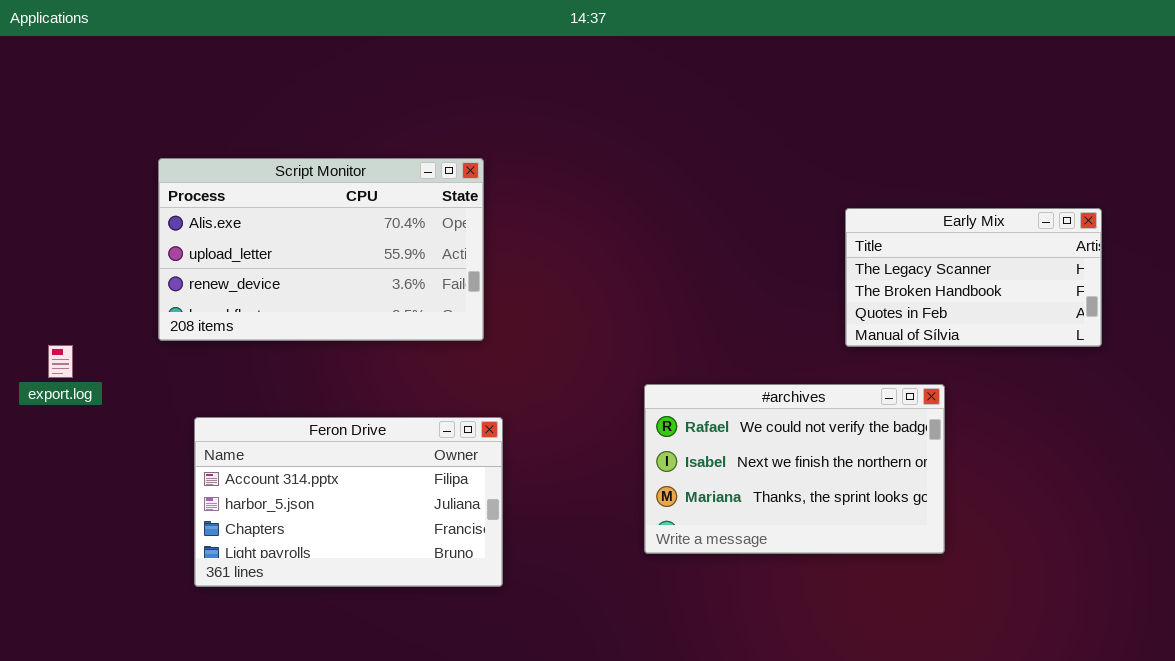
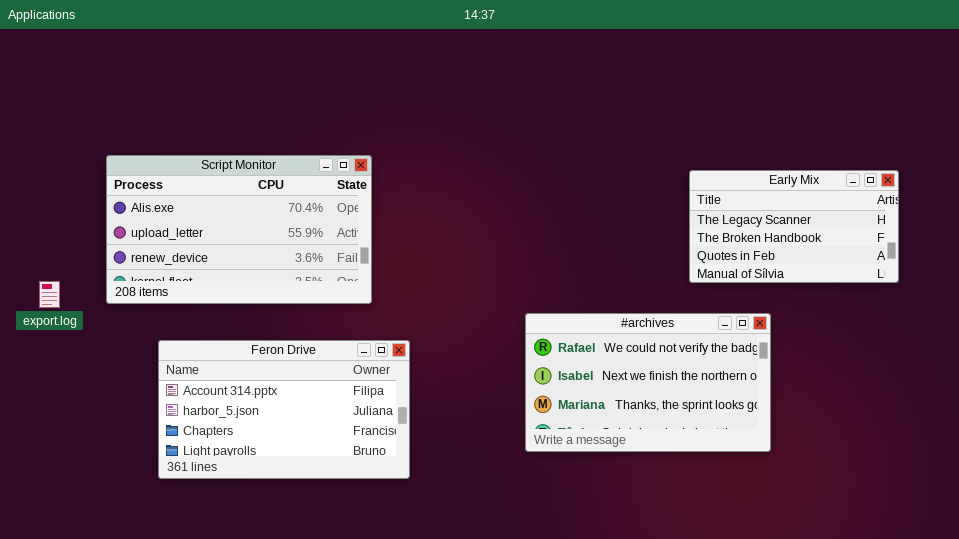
Script Monitor: [158,158,484,341] -> [106,155,372,304], moved

